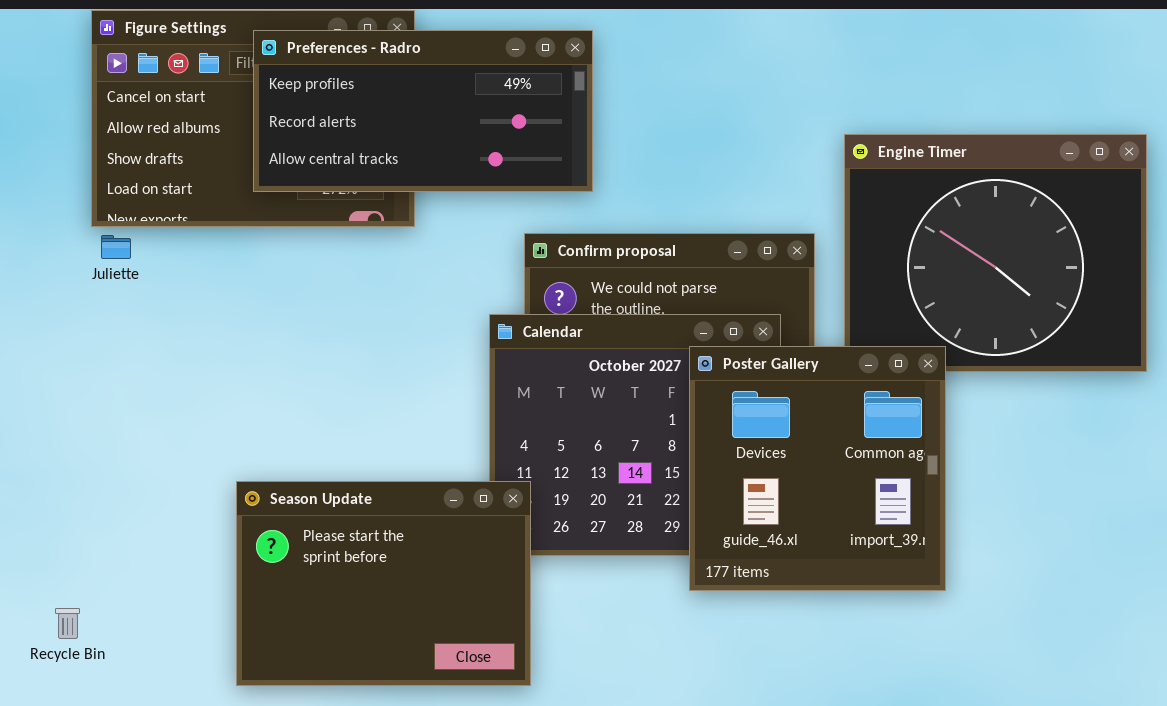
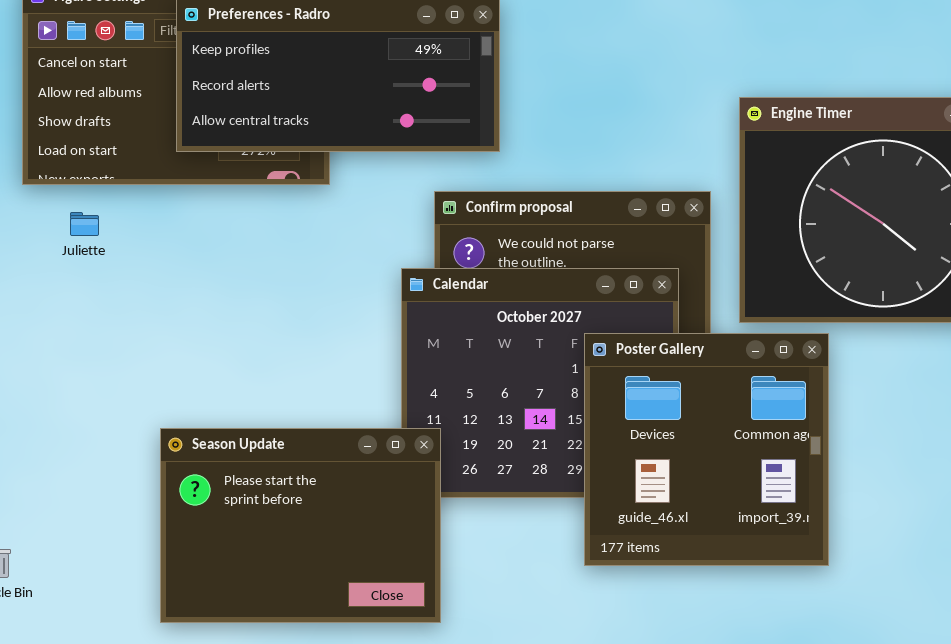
Juliette: [101,235,131,259] -> [70,212,99,236], moved
Poster Gallery: [689,346,946,591] -> [584,333,829,566], moved

